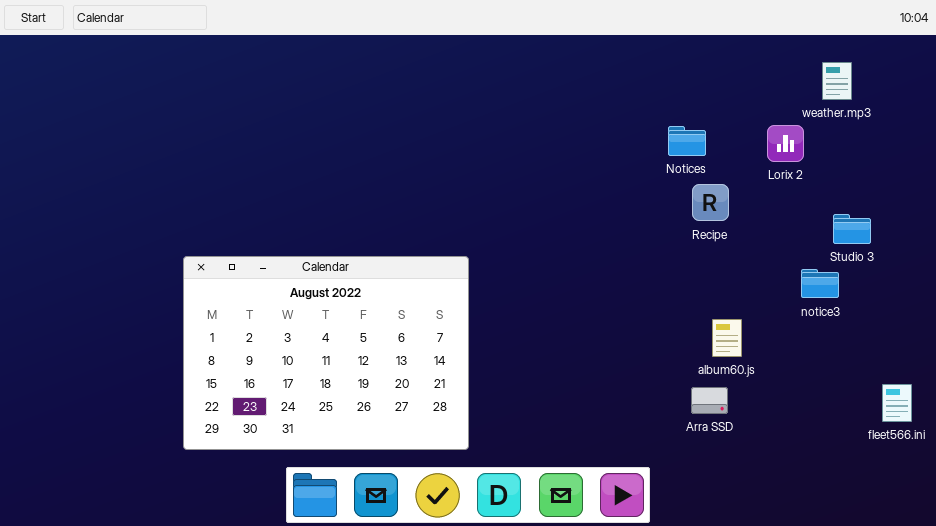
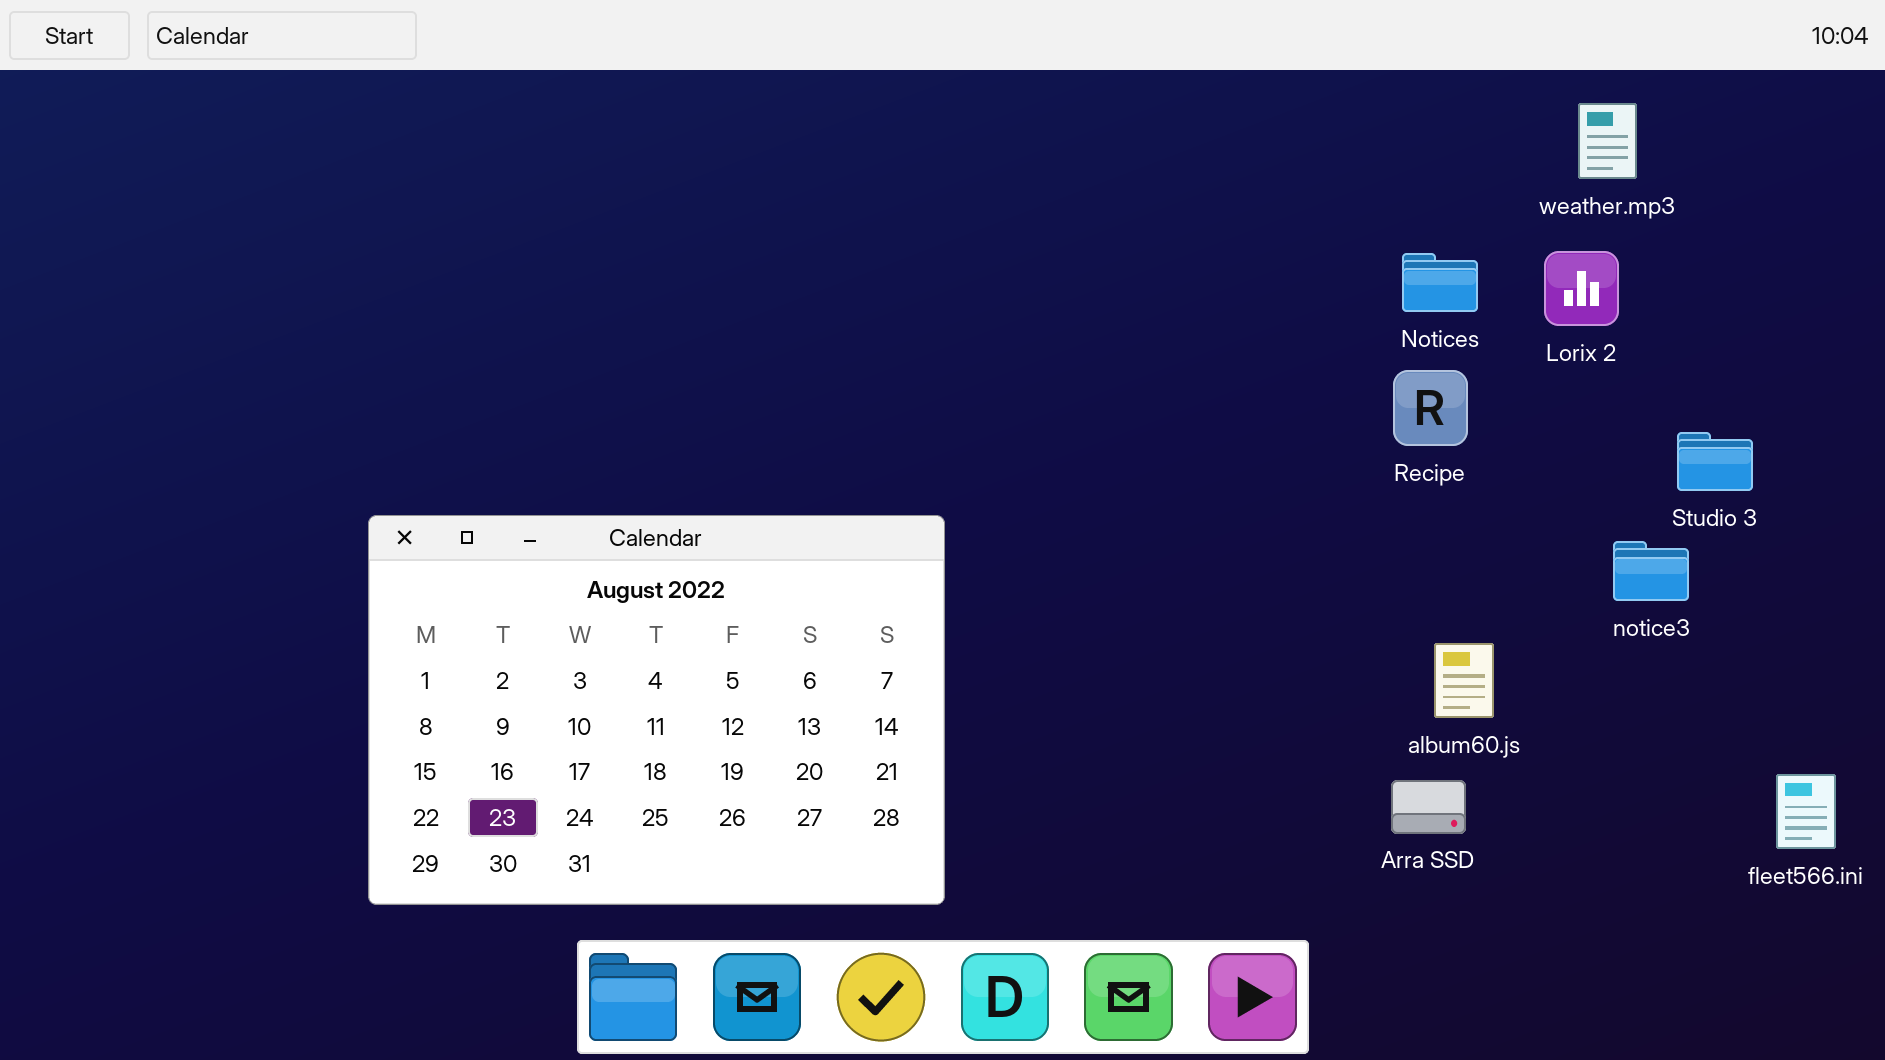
weather.mp3: [822,62,852,100] -> [1578,103,1637,179], moved
Notices: [668,126,706,156] -> [1402,253,1478,312], moved

